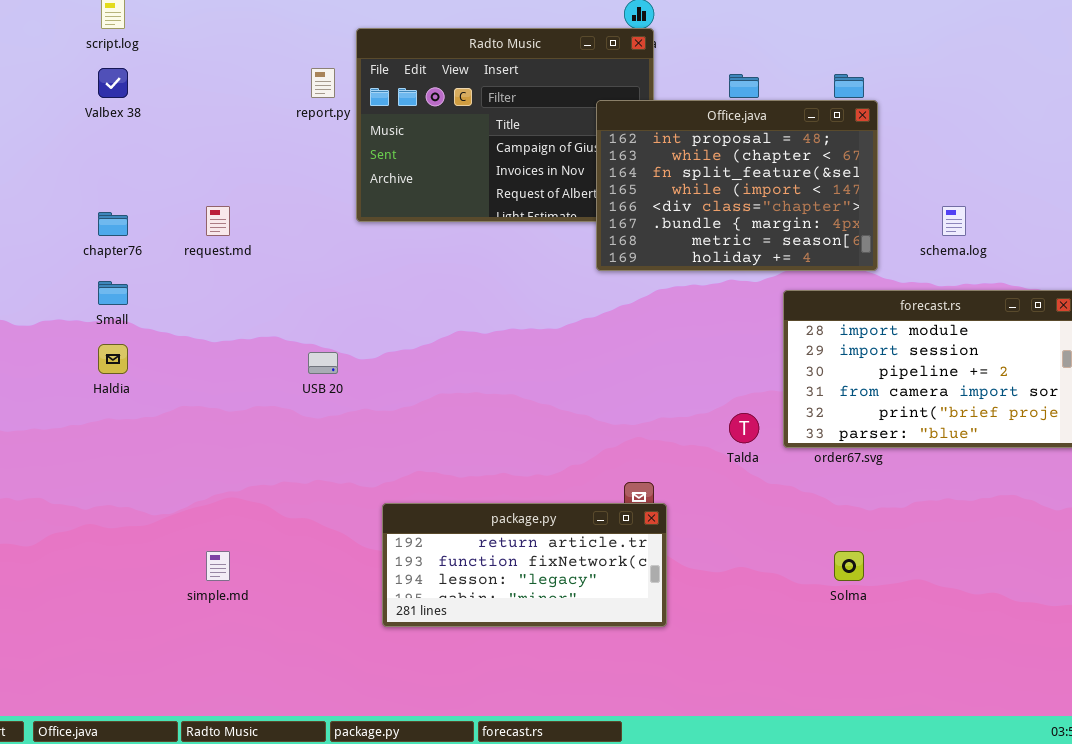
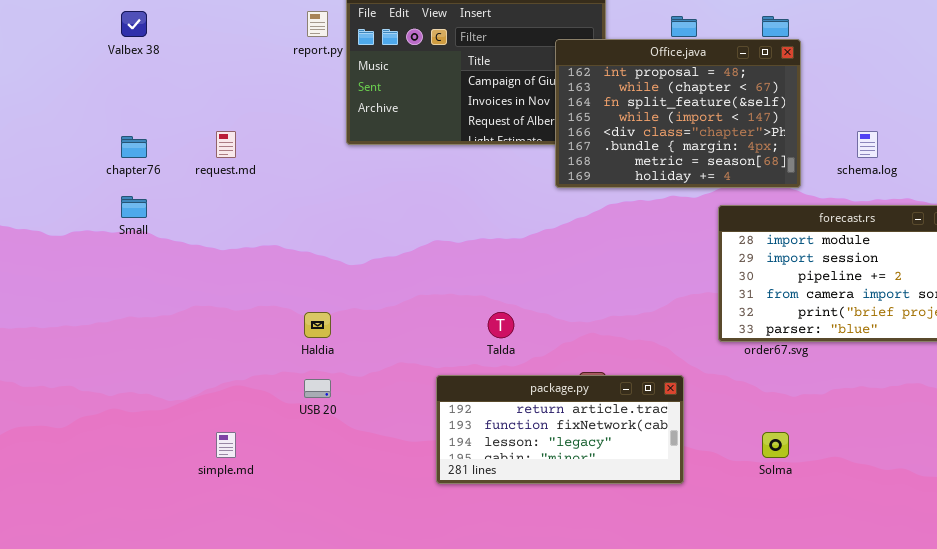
Haldia: [98,344,128,374] -> [304,312,331,338], moved
USB 20: [308,352,338,374] -> [304,379,331,398], moved
Talda: [729,413,759,443] -> [488,312,514,338], moved
package.py: [382,503,667,627] -> [436,375,684,484], moved

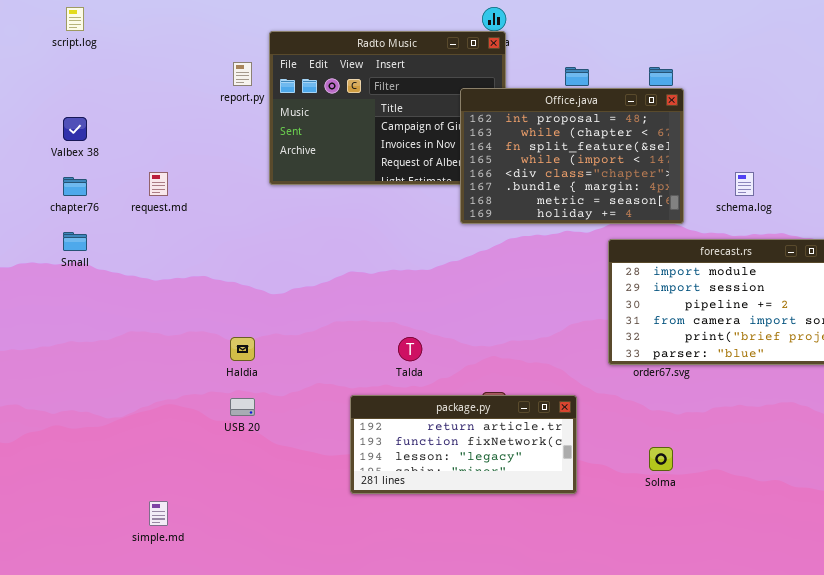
Valbex 38: [121,11,147,37] -> [63,117,87,141], moved
simple.md: [216,432,236,458] -> [149,501,168,526], moved

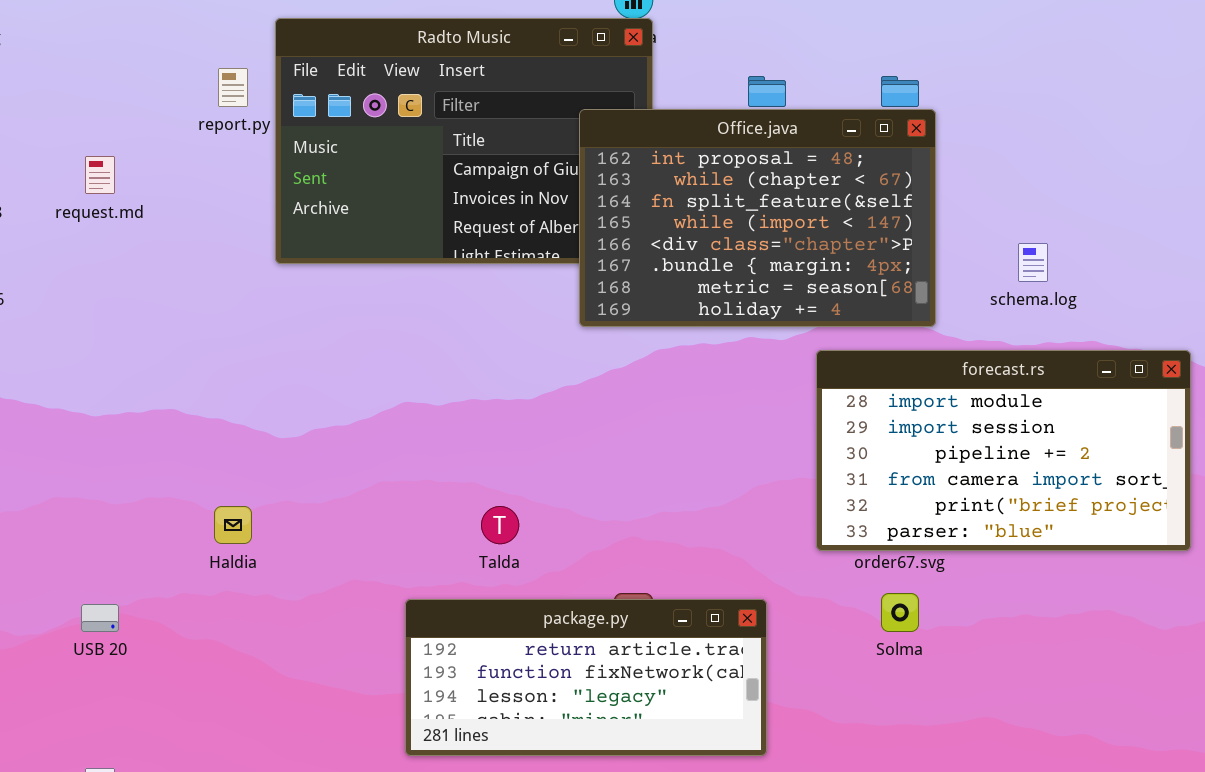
request.md: [149,172,168,196] -> [85,156,115,194], moved
USB 20: [230,398,255,416] -> [81,604,119,632], moved
Solma: [649,447,673,471] -> [881,593,919,632], moved

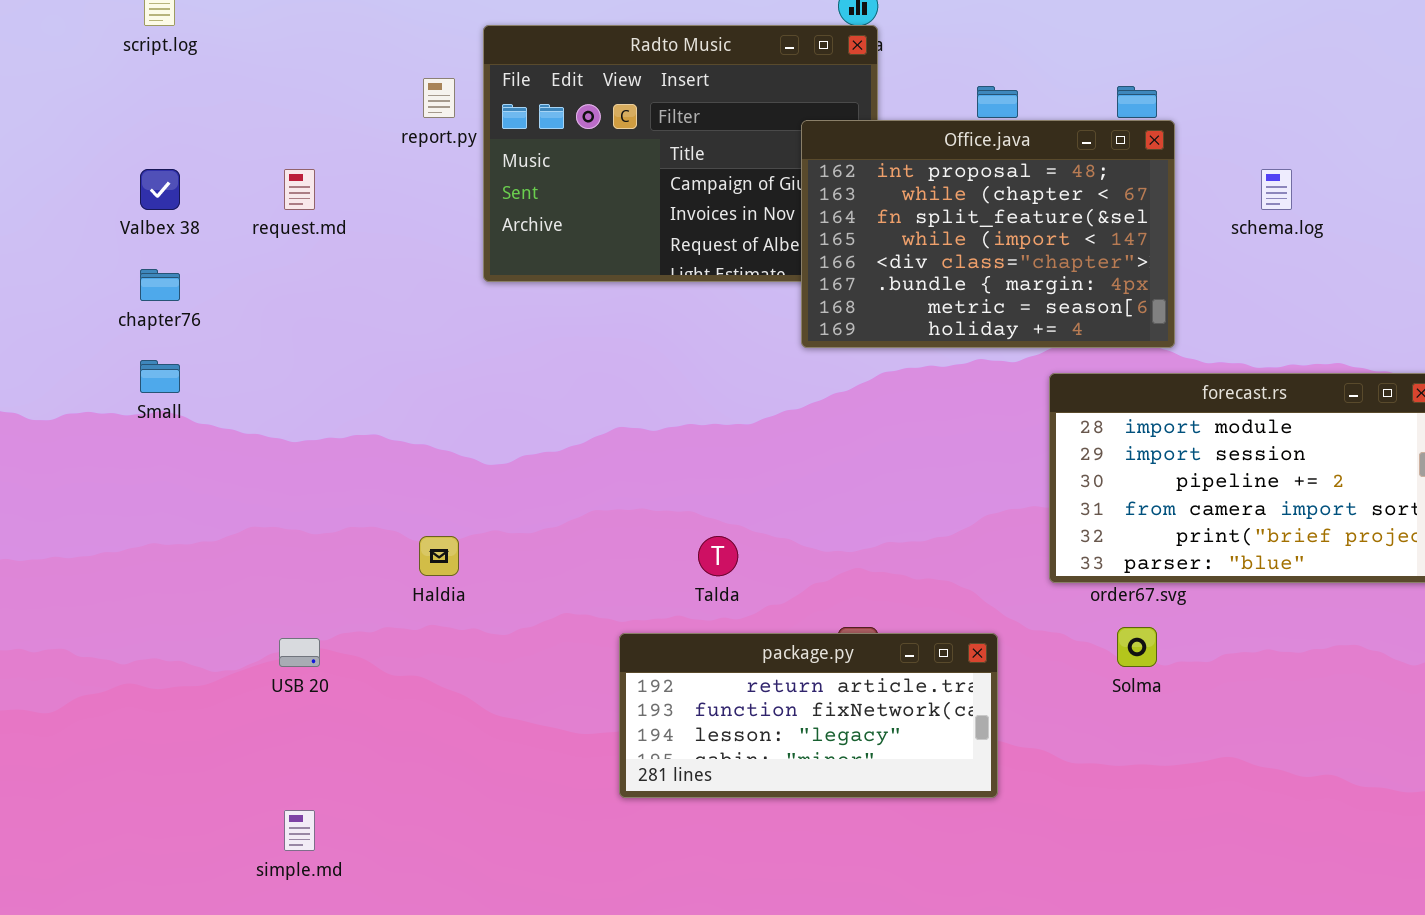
schema.log: [1018,243,1048,282] -> [1261,169,1292,210], moved

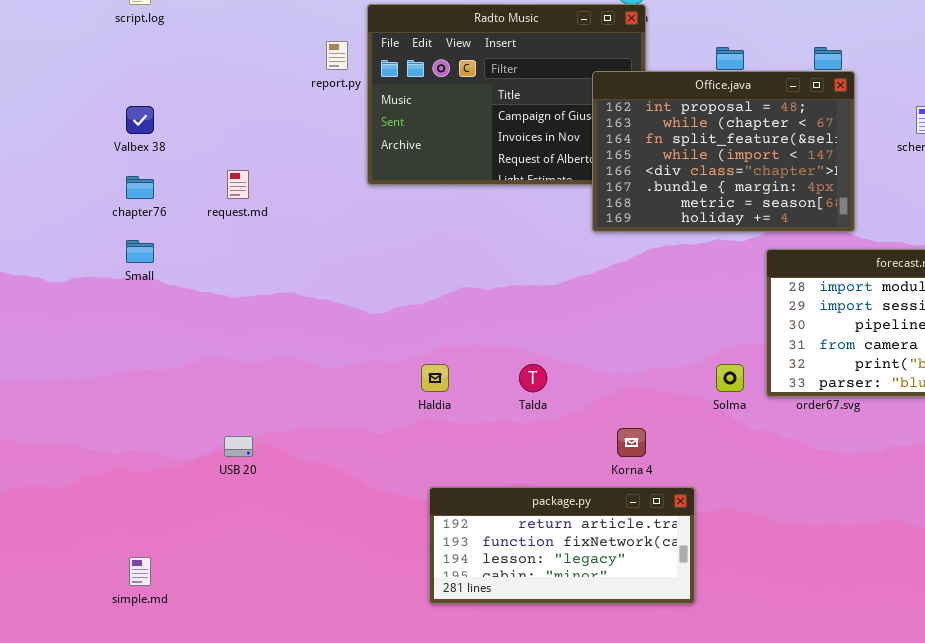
request.md: [284,169,315,210] -> [227,170,249,199], moved
Haldia: [419,536,459,576] -> [421,364,449,392], moved
Solma: [1117,627,1157,667] -> [716,364,744,392], moved
package.py: [619,633,998,798] -> [429,487,695,604], moved
simple.md: [284,810,315,851] -> [129,557,151,586], moved

